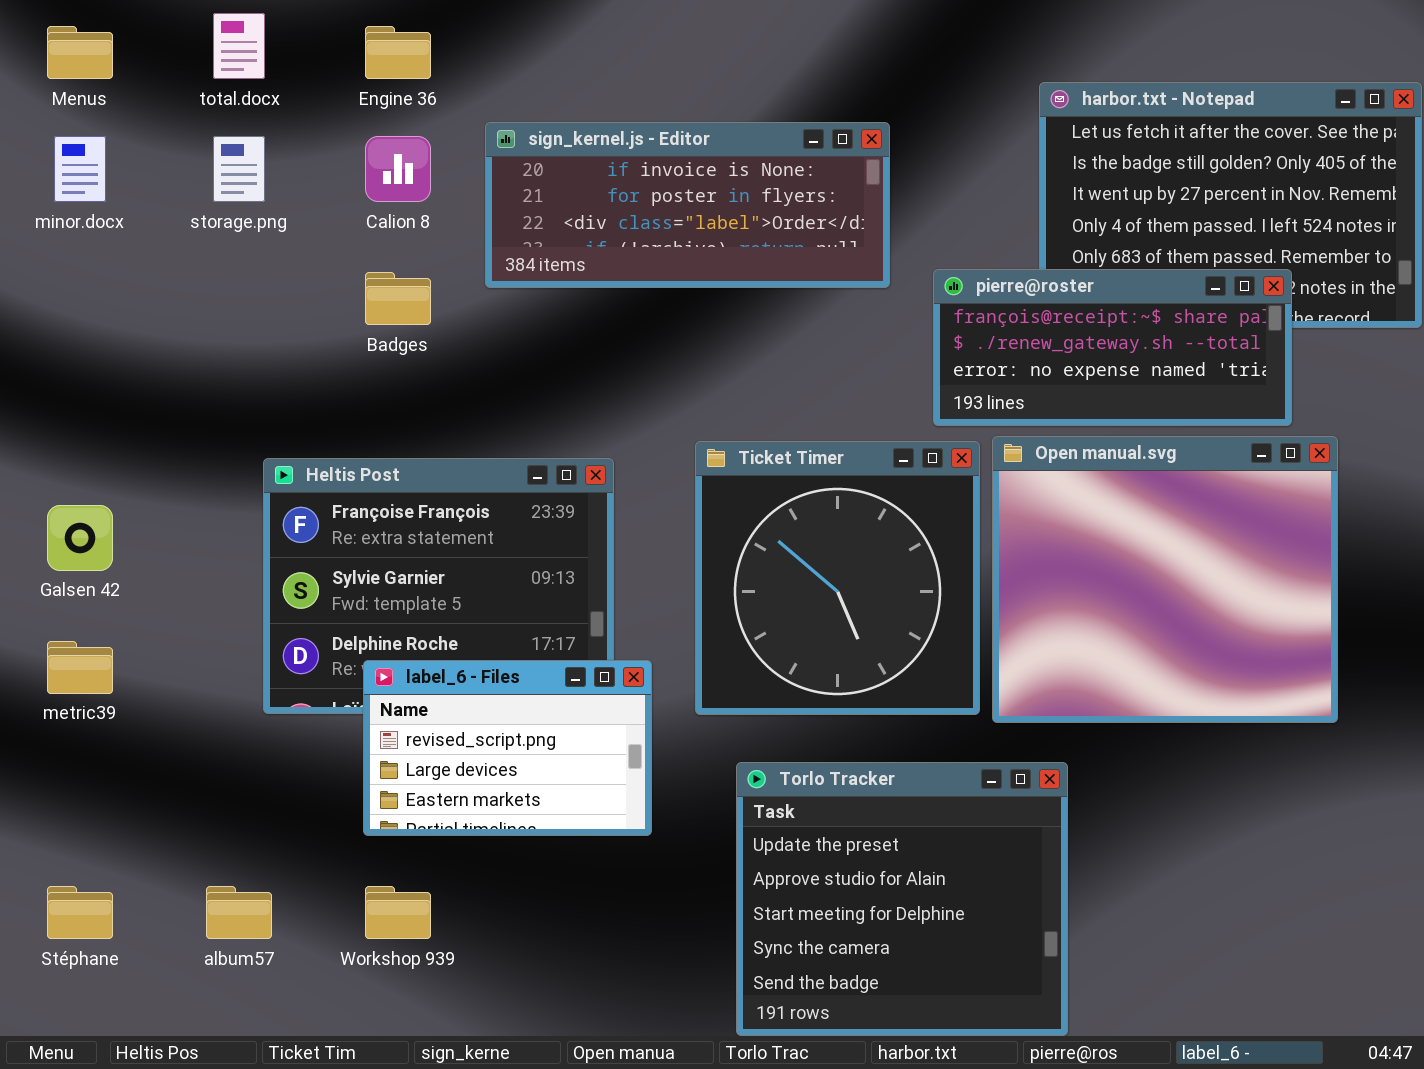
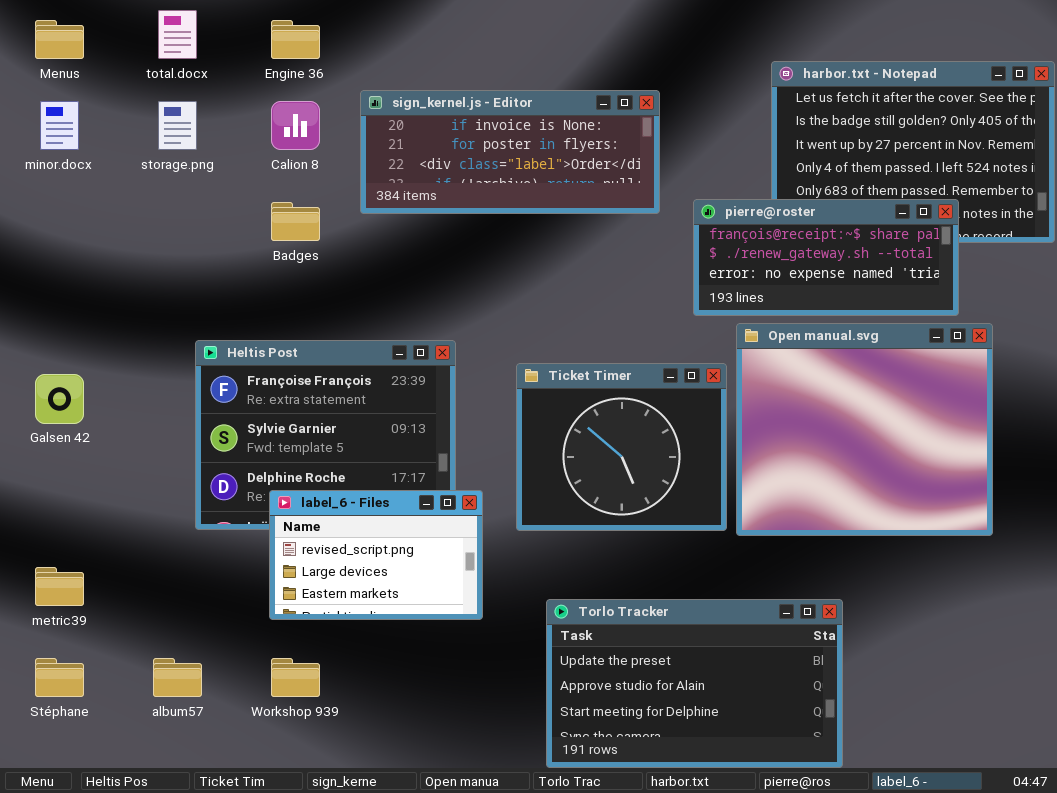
Ticket Timer: [695,441,980,715] -> [516,363,727,531], resized
metric39: [47,641,113,694] -> [35,567,84,606], moved
Torlo Tracker: [736,762,1068,1036] -> [546,599,843,768], resized

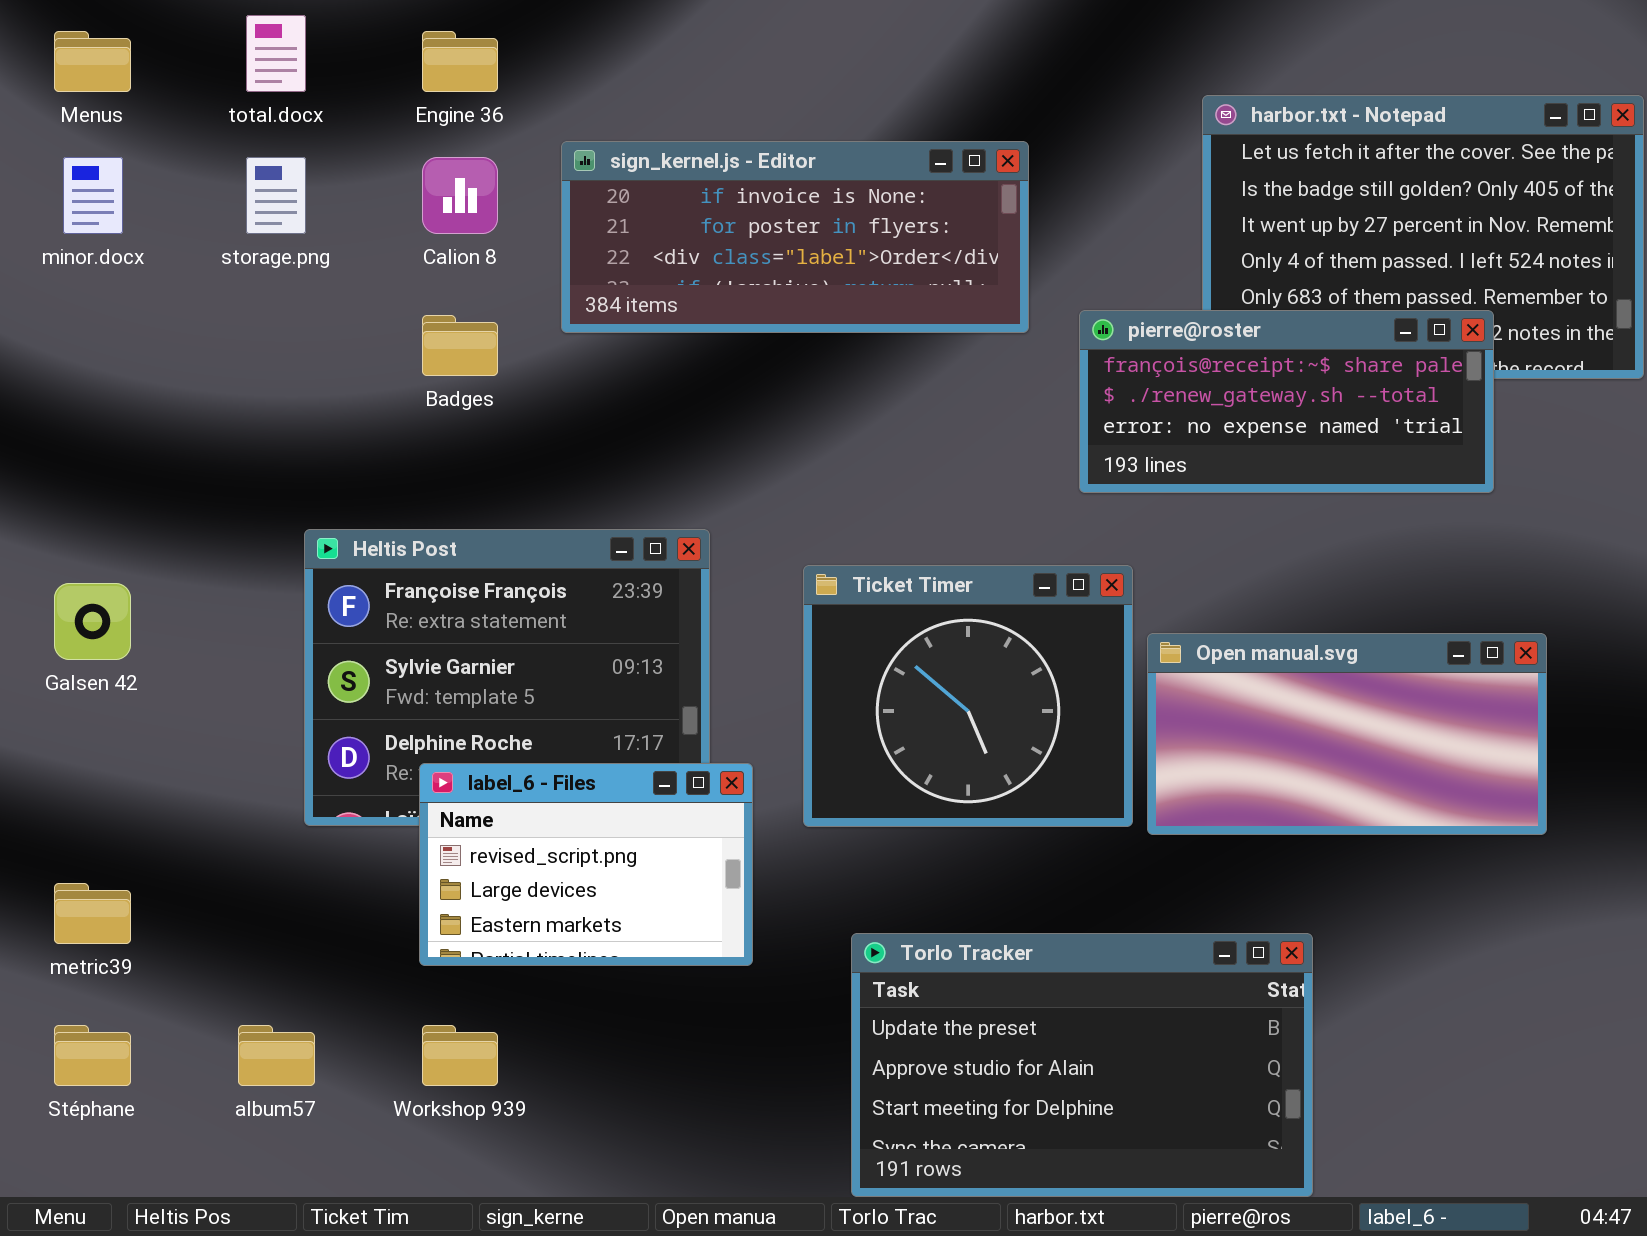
Open manual.svg: [736,323,993,536] -> [1147,633,1547,835], resized

